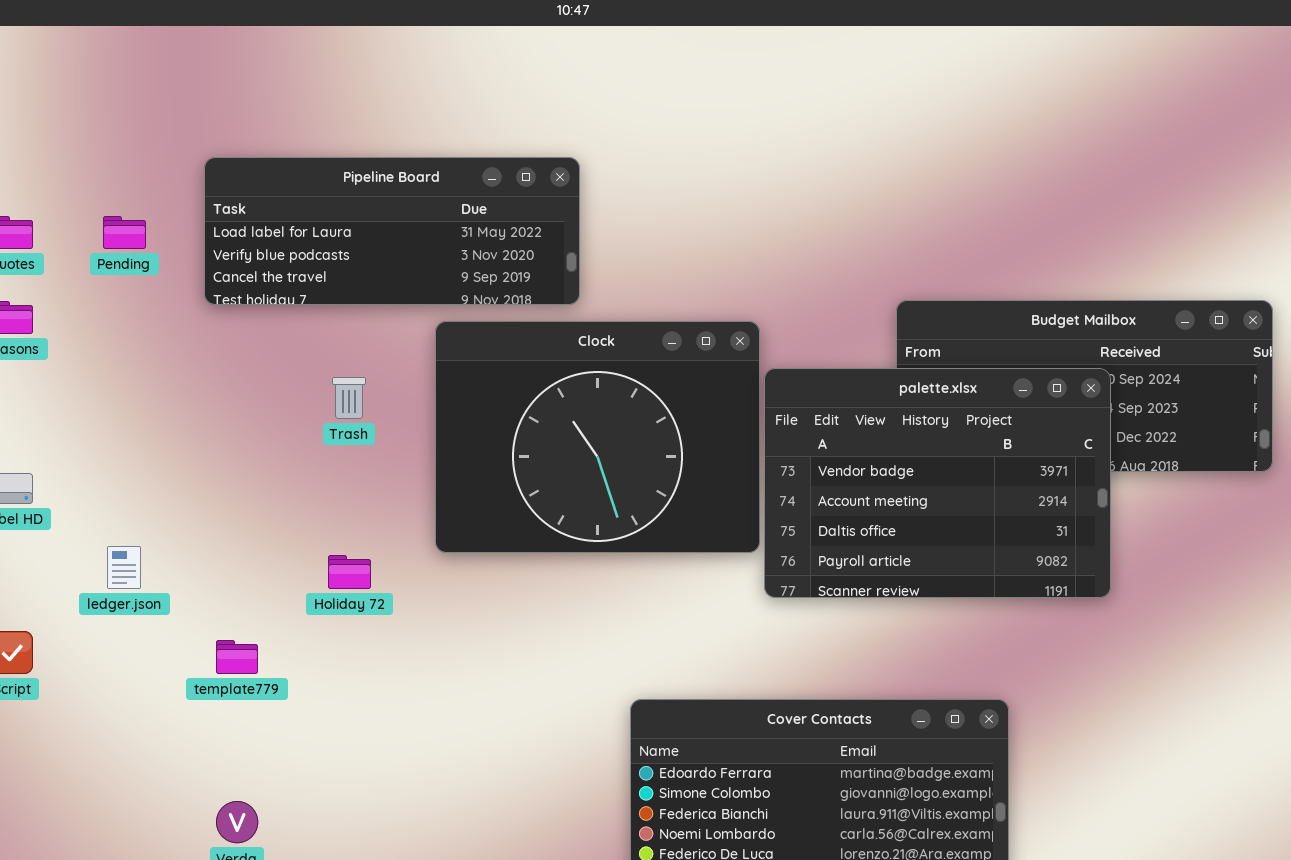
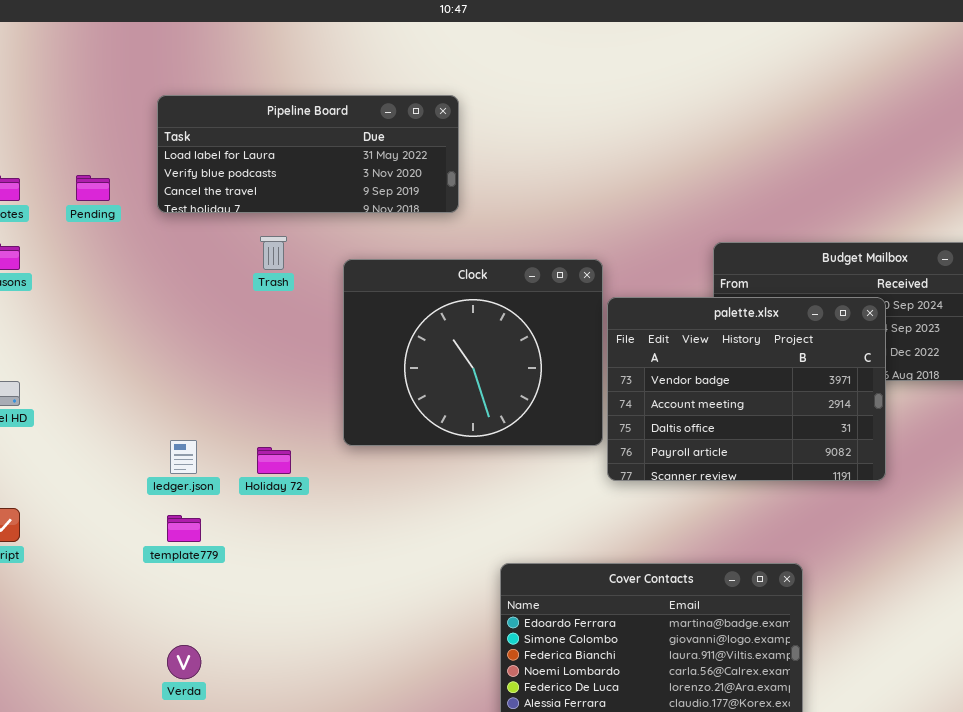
Pipeline Board: [204,157,580,305] -> [157,95,459,213], moved
Trash: [332,377,366,419] -> [260,236,287,270], moved
ledger.json: [107,546,141,589] -> [170,440,197,474], moved

